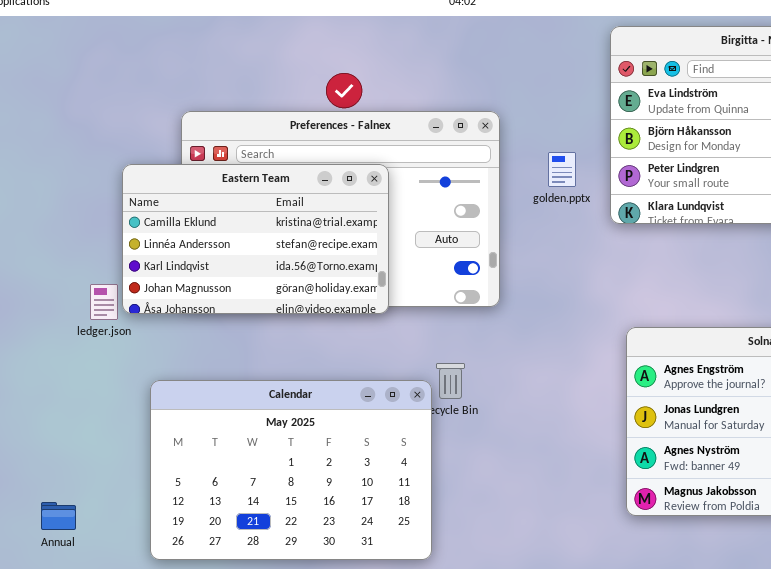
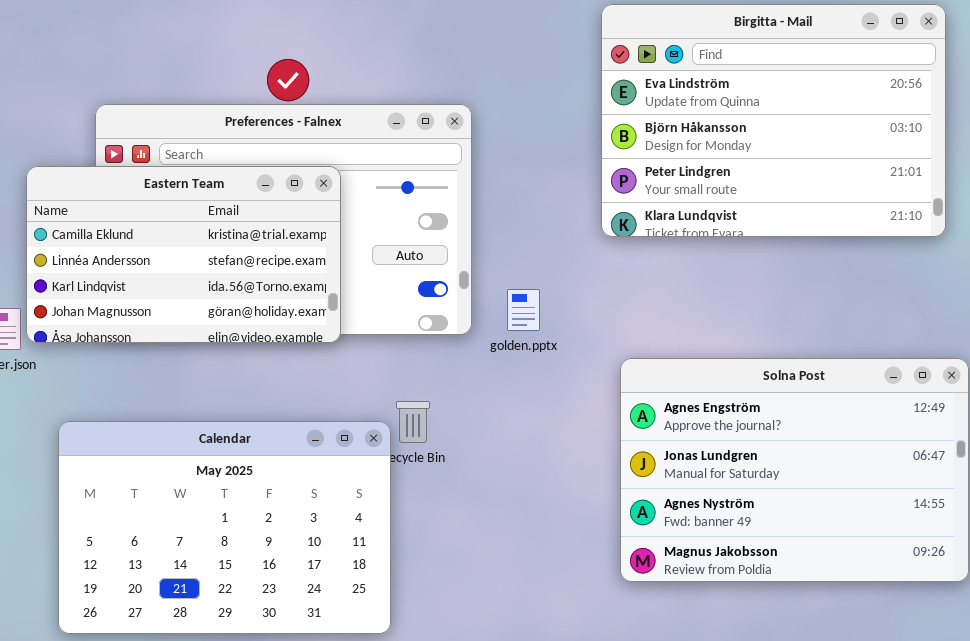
golden.pptx: [548,152,576,187] -> [507,289,540,331], moved

